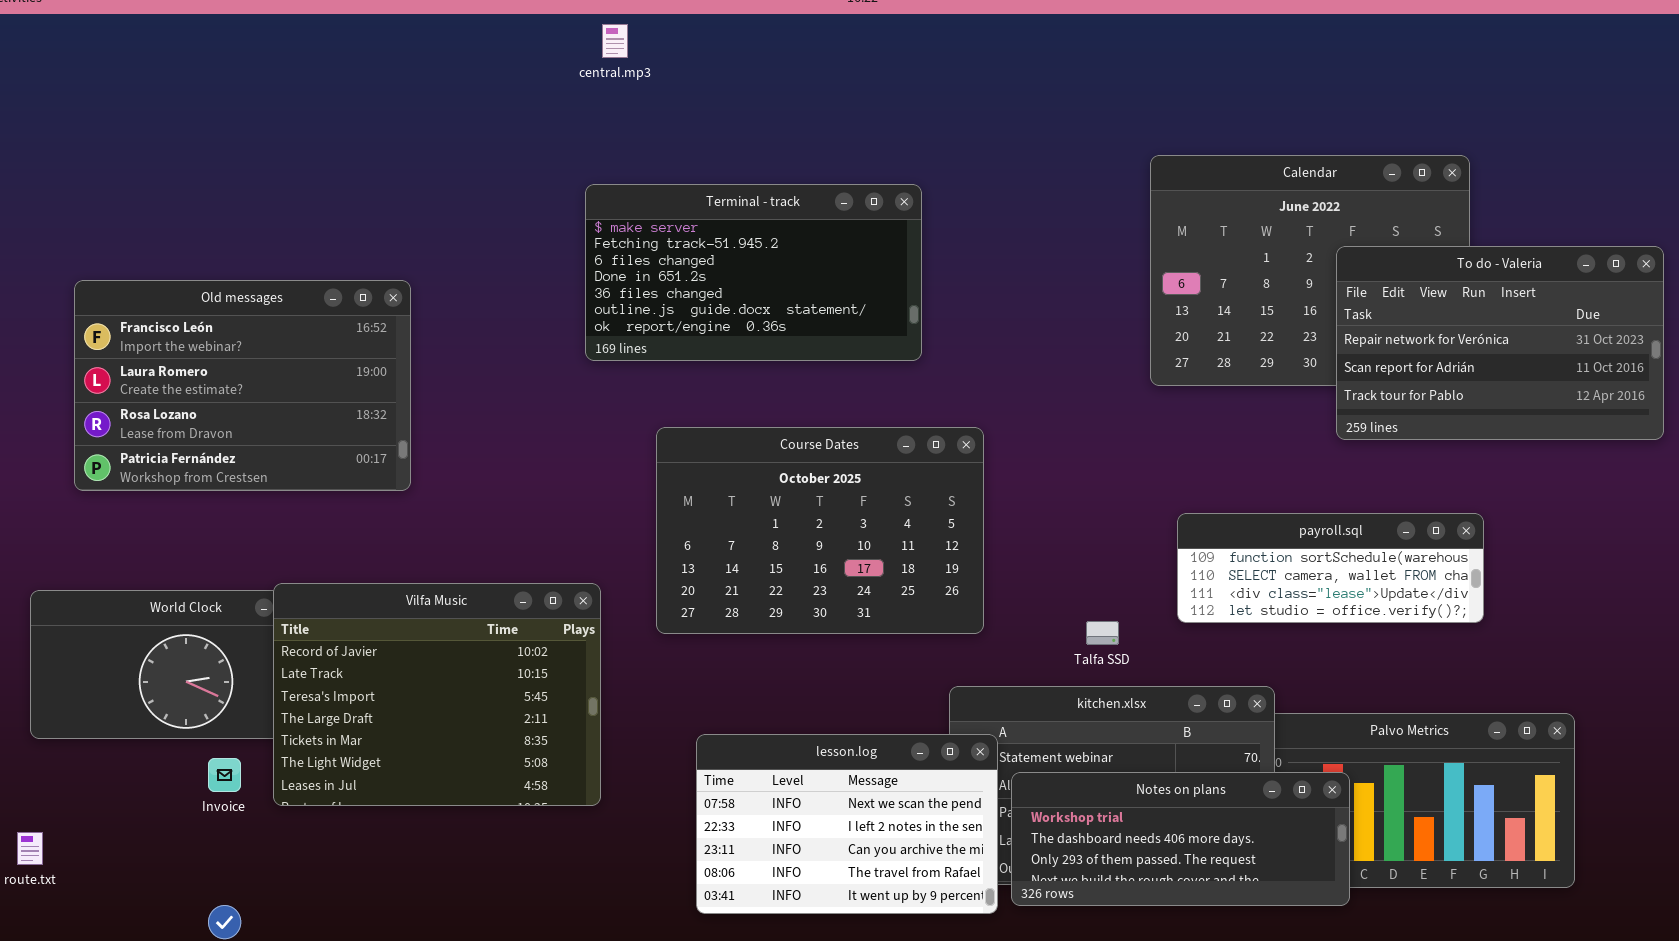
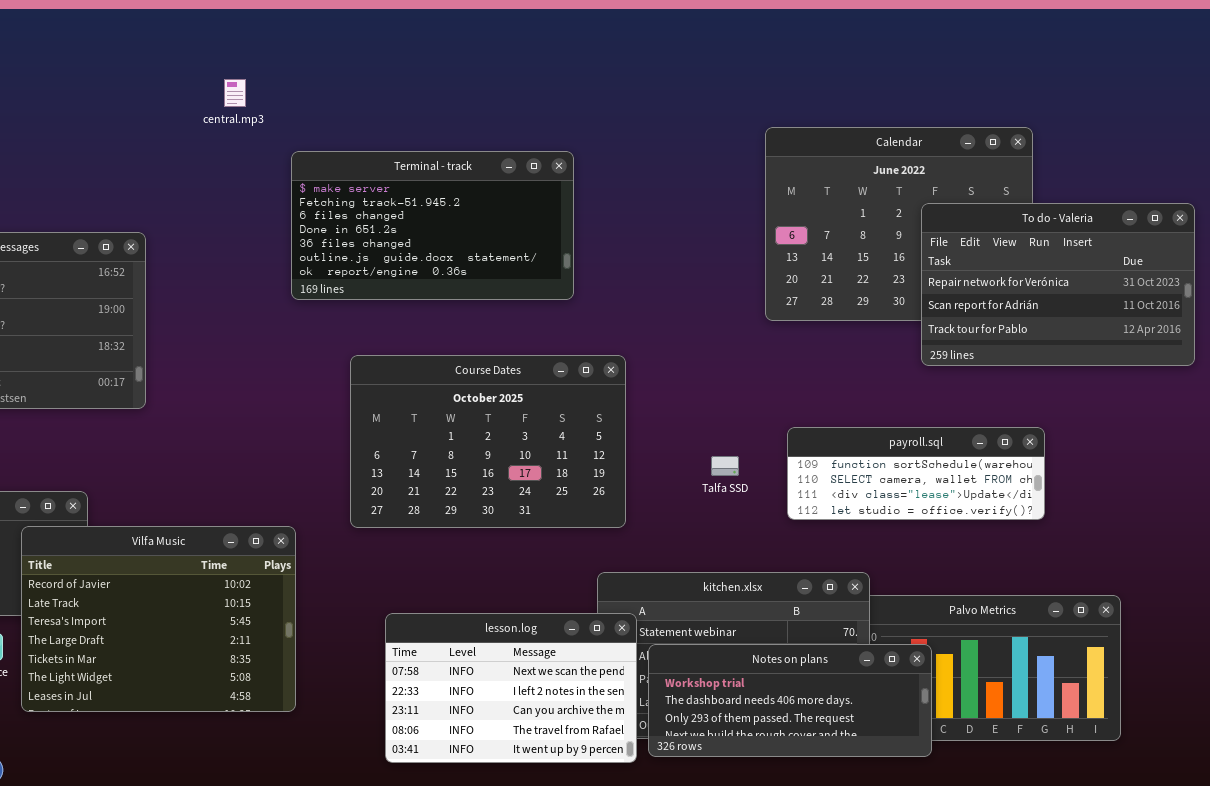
central.mp3: [602,24,628,58] -> [224,79,246,107], moved
Vilfa Music: [273,583,601,806] -> [21,526,296,712], moved
Talfa SSD: [1086,621,1119,645] -> [711,456,739,476], moved

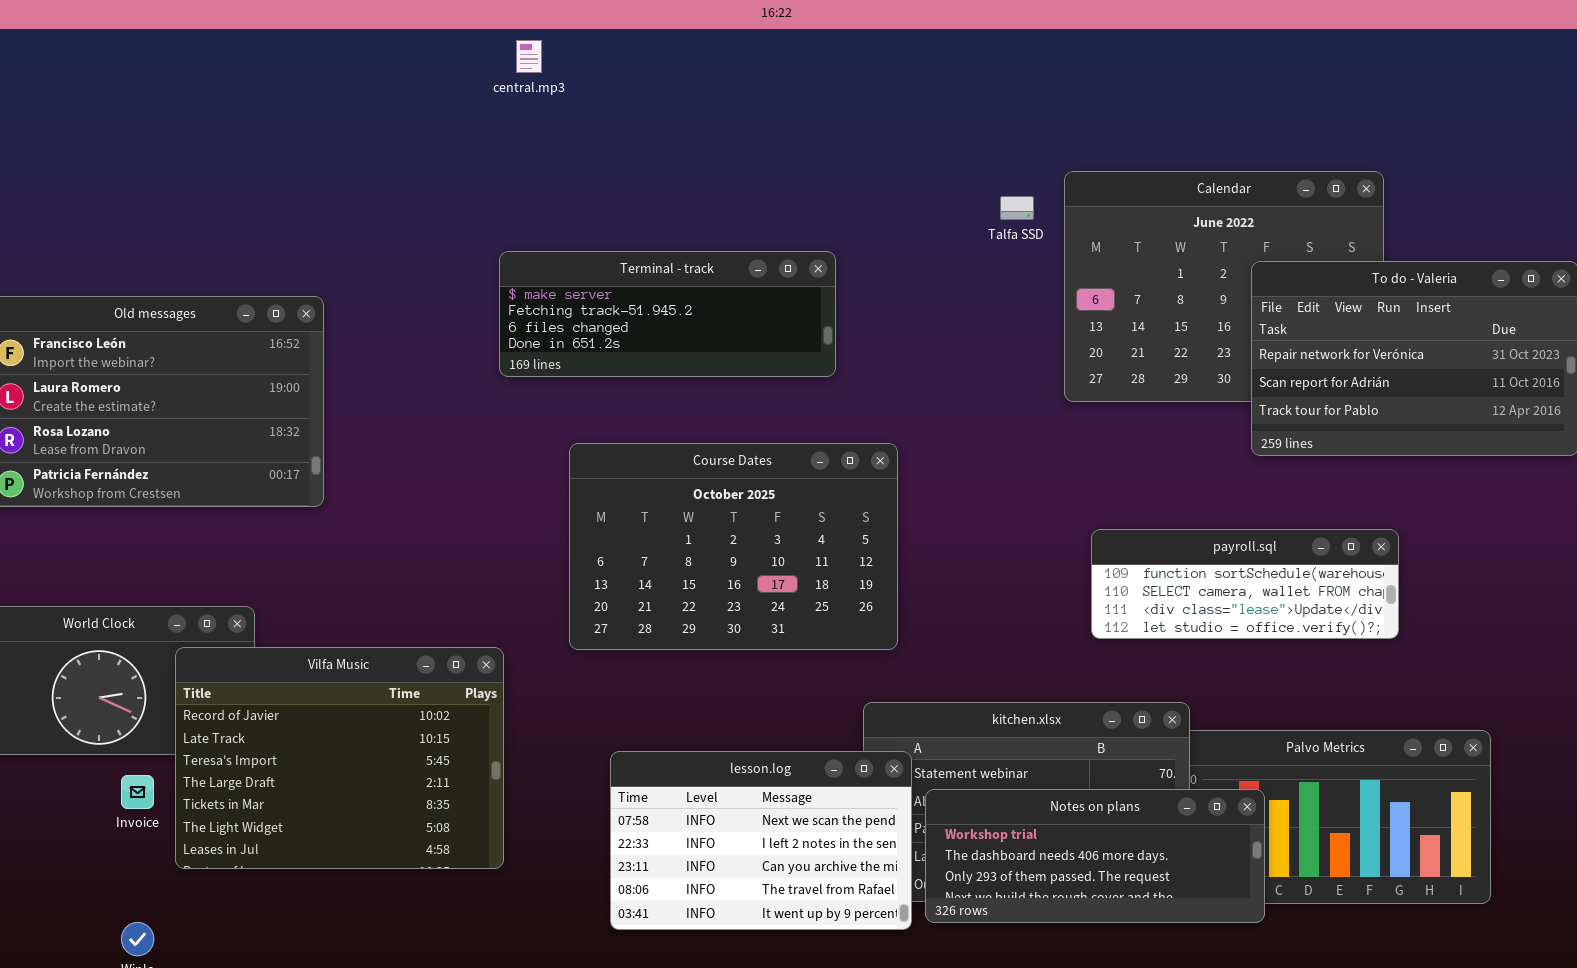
central.mp3: [224,79,246,107] -> [516,40,542,73], moved
Terminal - track: [291,151,574,300] -> [499,251,836,377], resized
Talfa SSD: [711,456,739,476] -> [1000,196,1034,220], moved

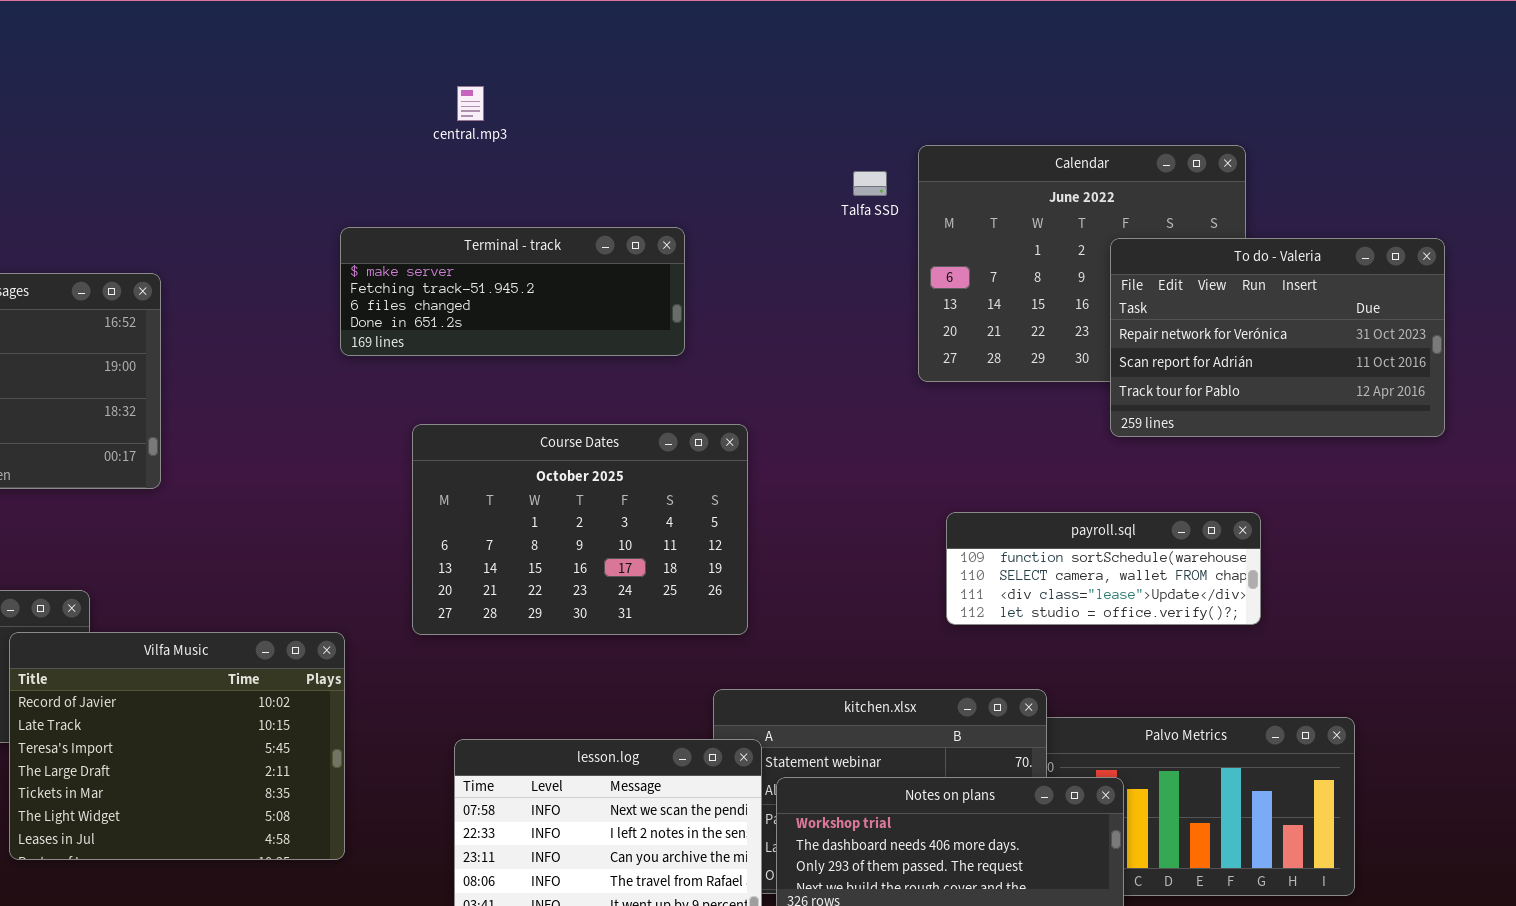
central.mp3: [516,40,542,73] -> [457,86,484,121], moved

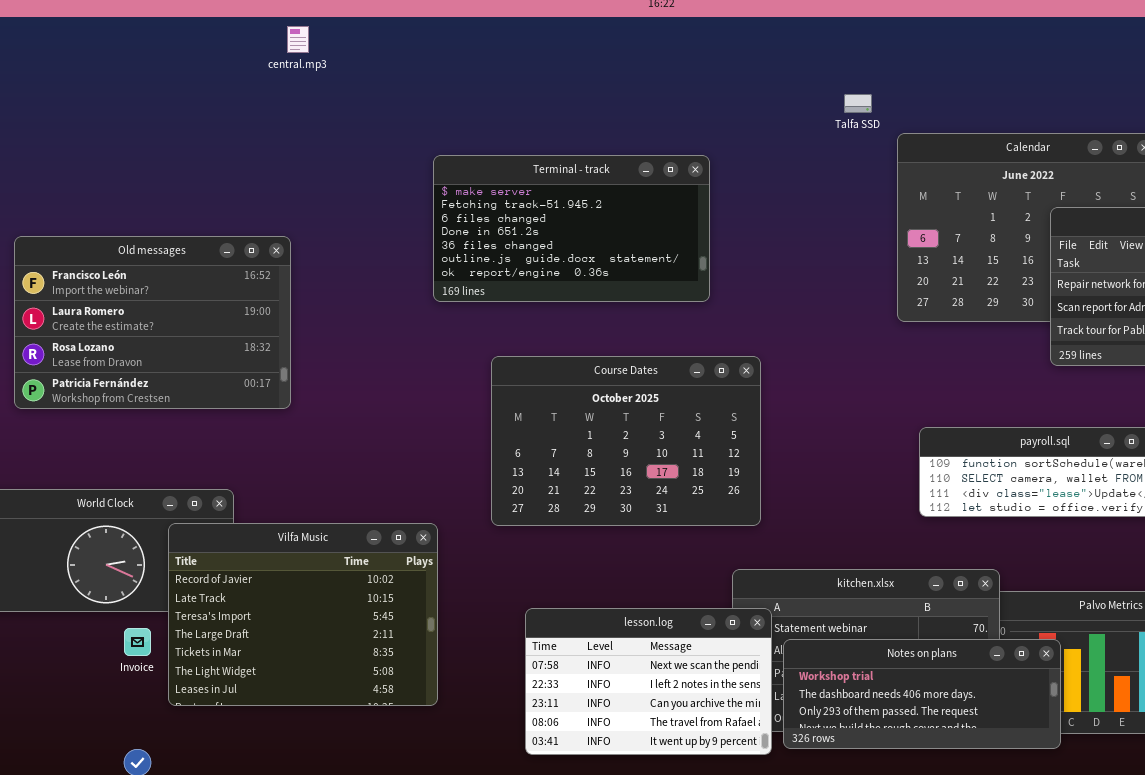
central.mp3: [457,86,484,121] -> [287,26,309,53], moved
Talfa SSD: [853,171,887,196] -> [844,94,872,113], moved
Terminal - track: [340,227,685,356] -> [433,155,710,302], resized

